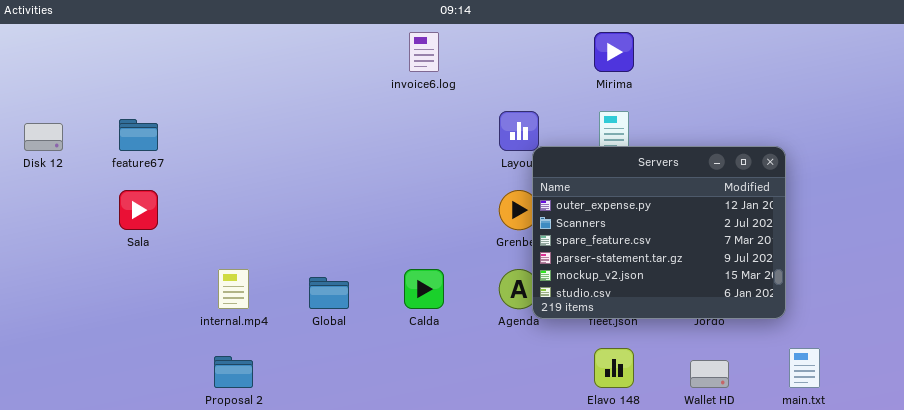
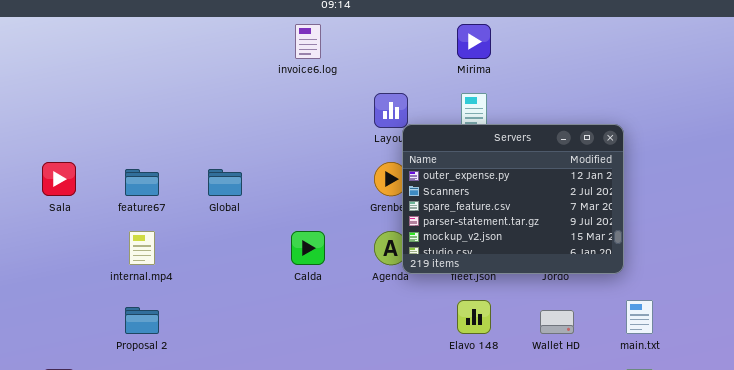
feature67: [119,119,158,151] -> [125,169,159,196], moved
Global: [309,277,349,309] -> [208,169,242,196], moved

